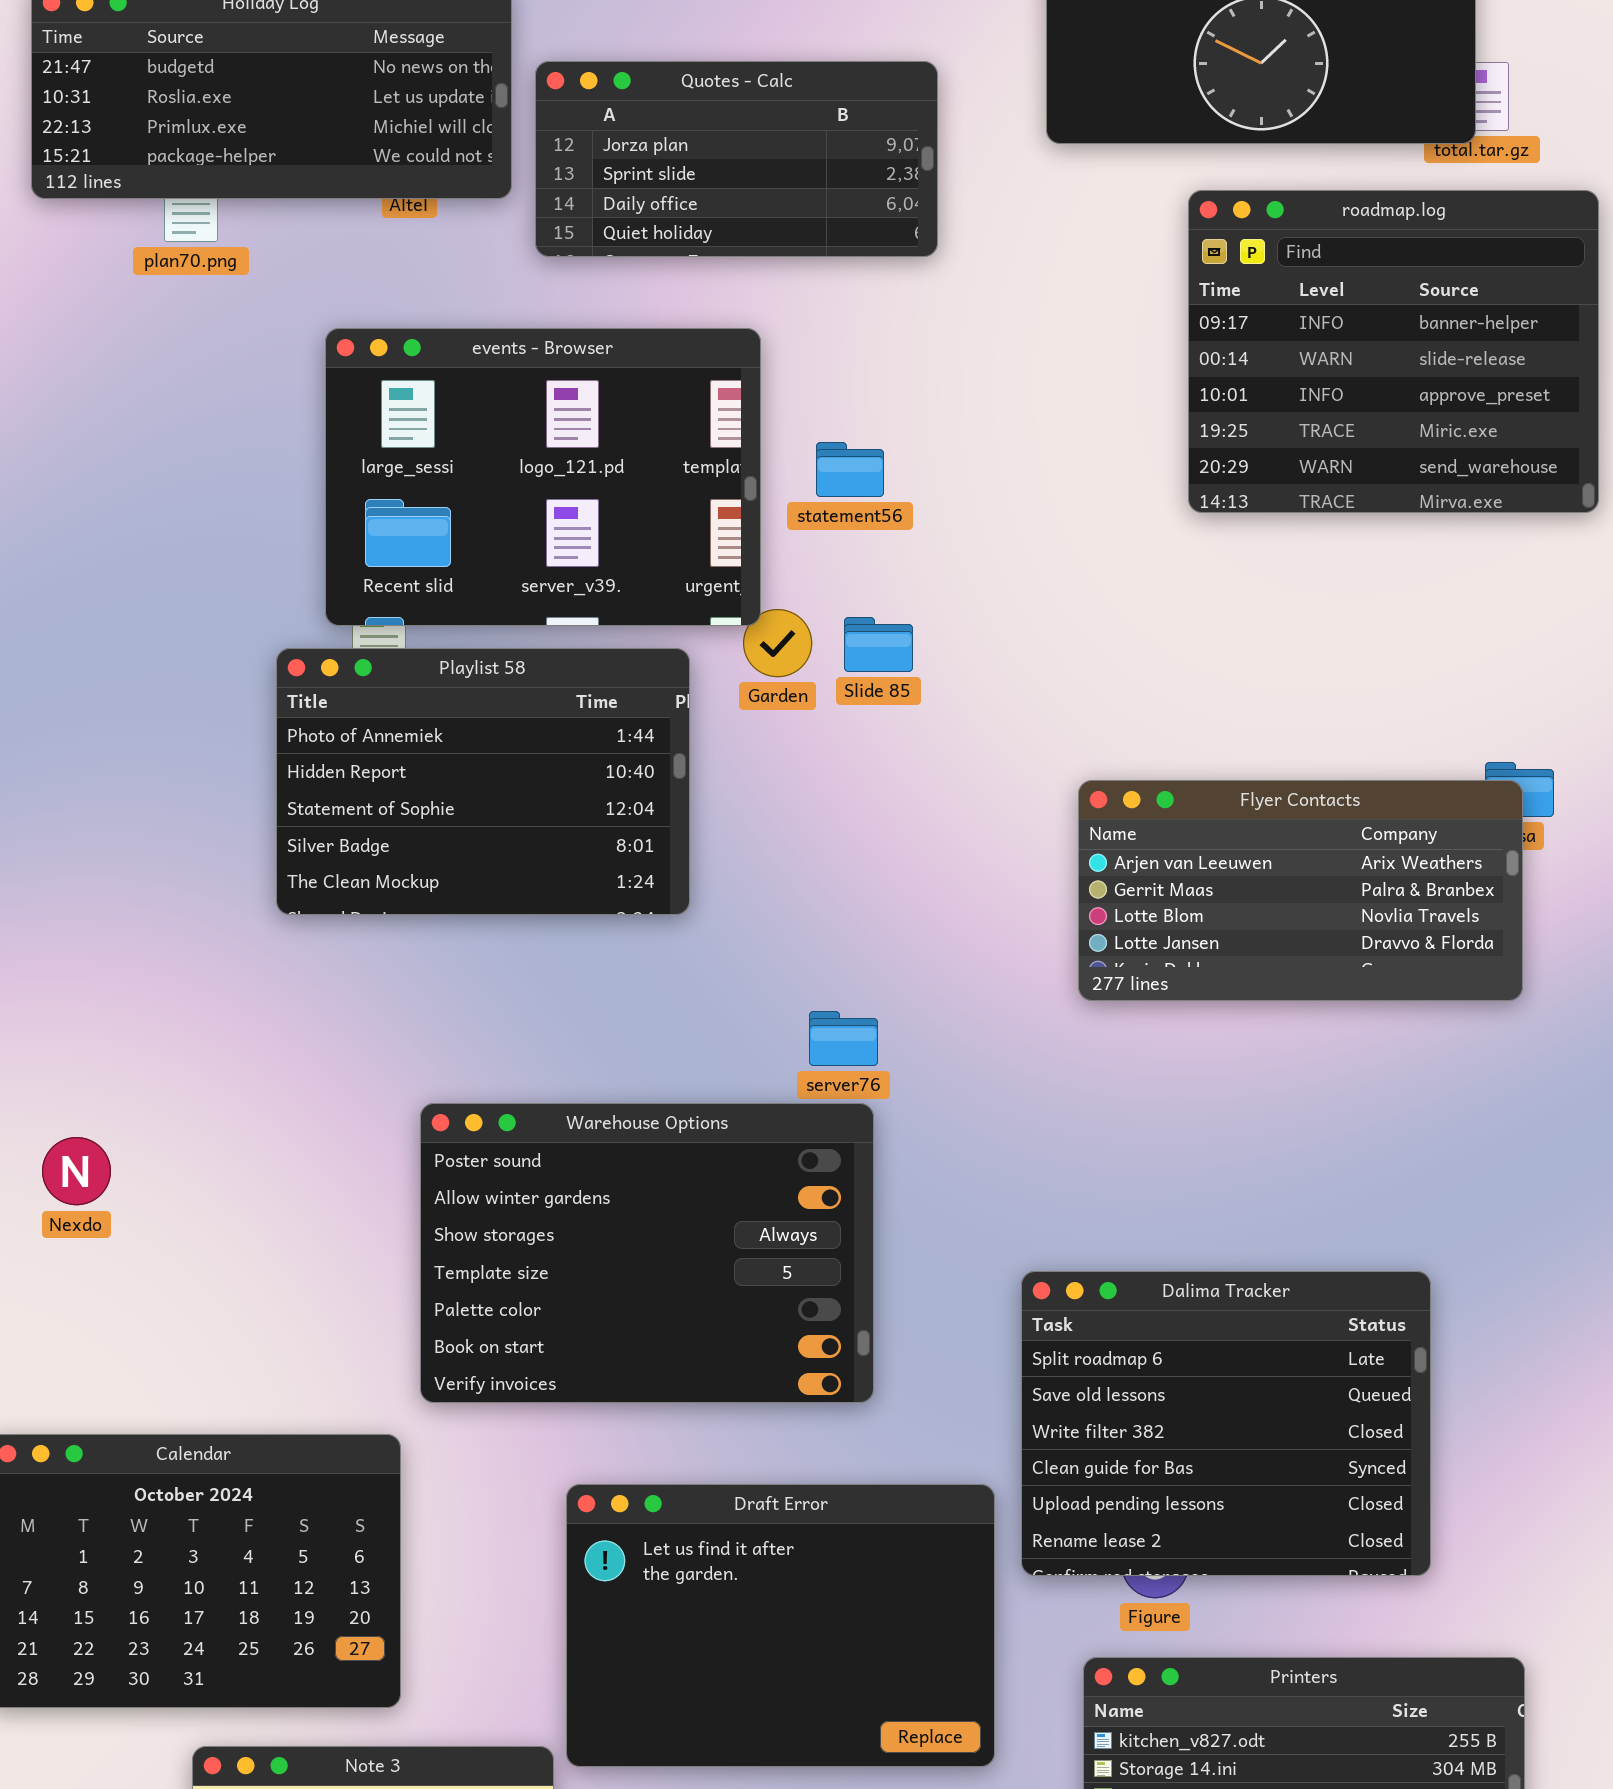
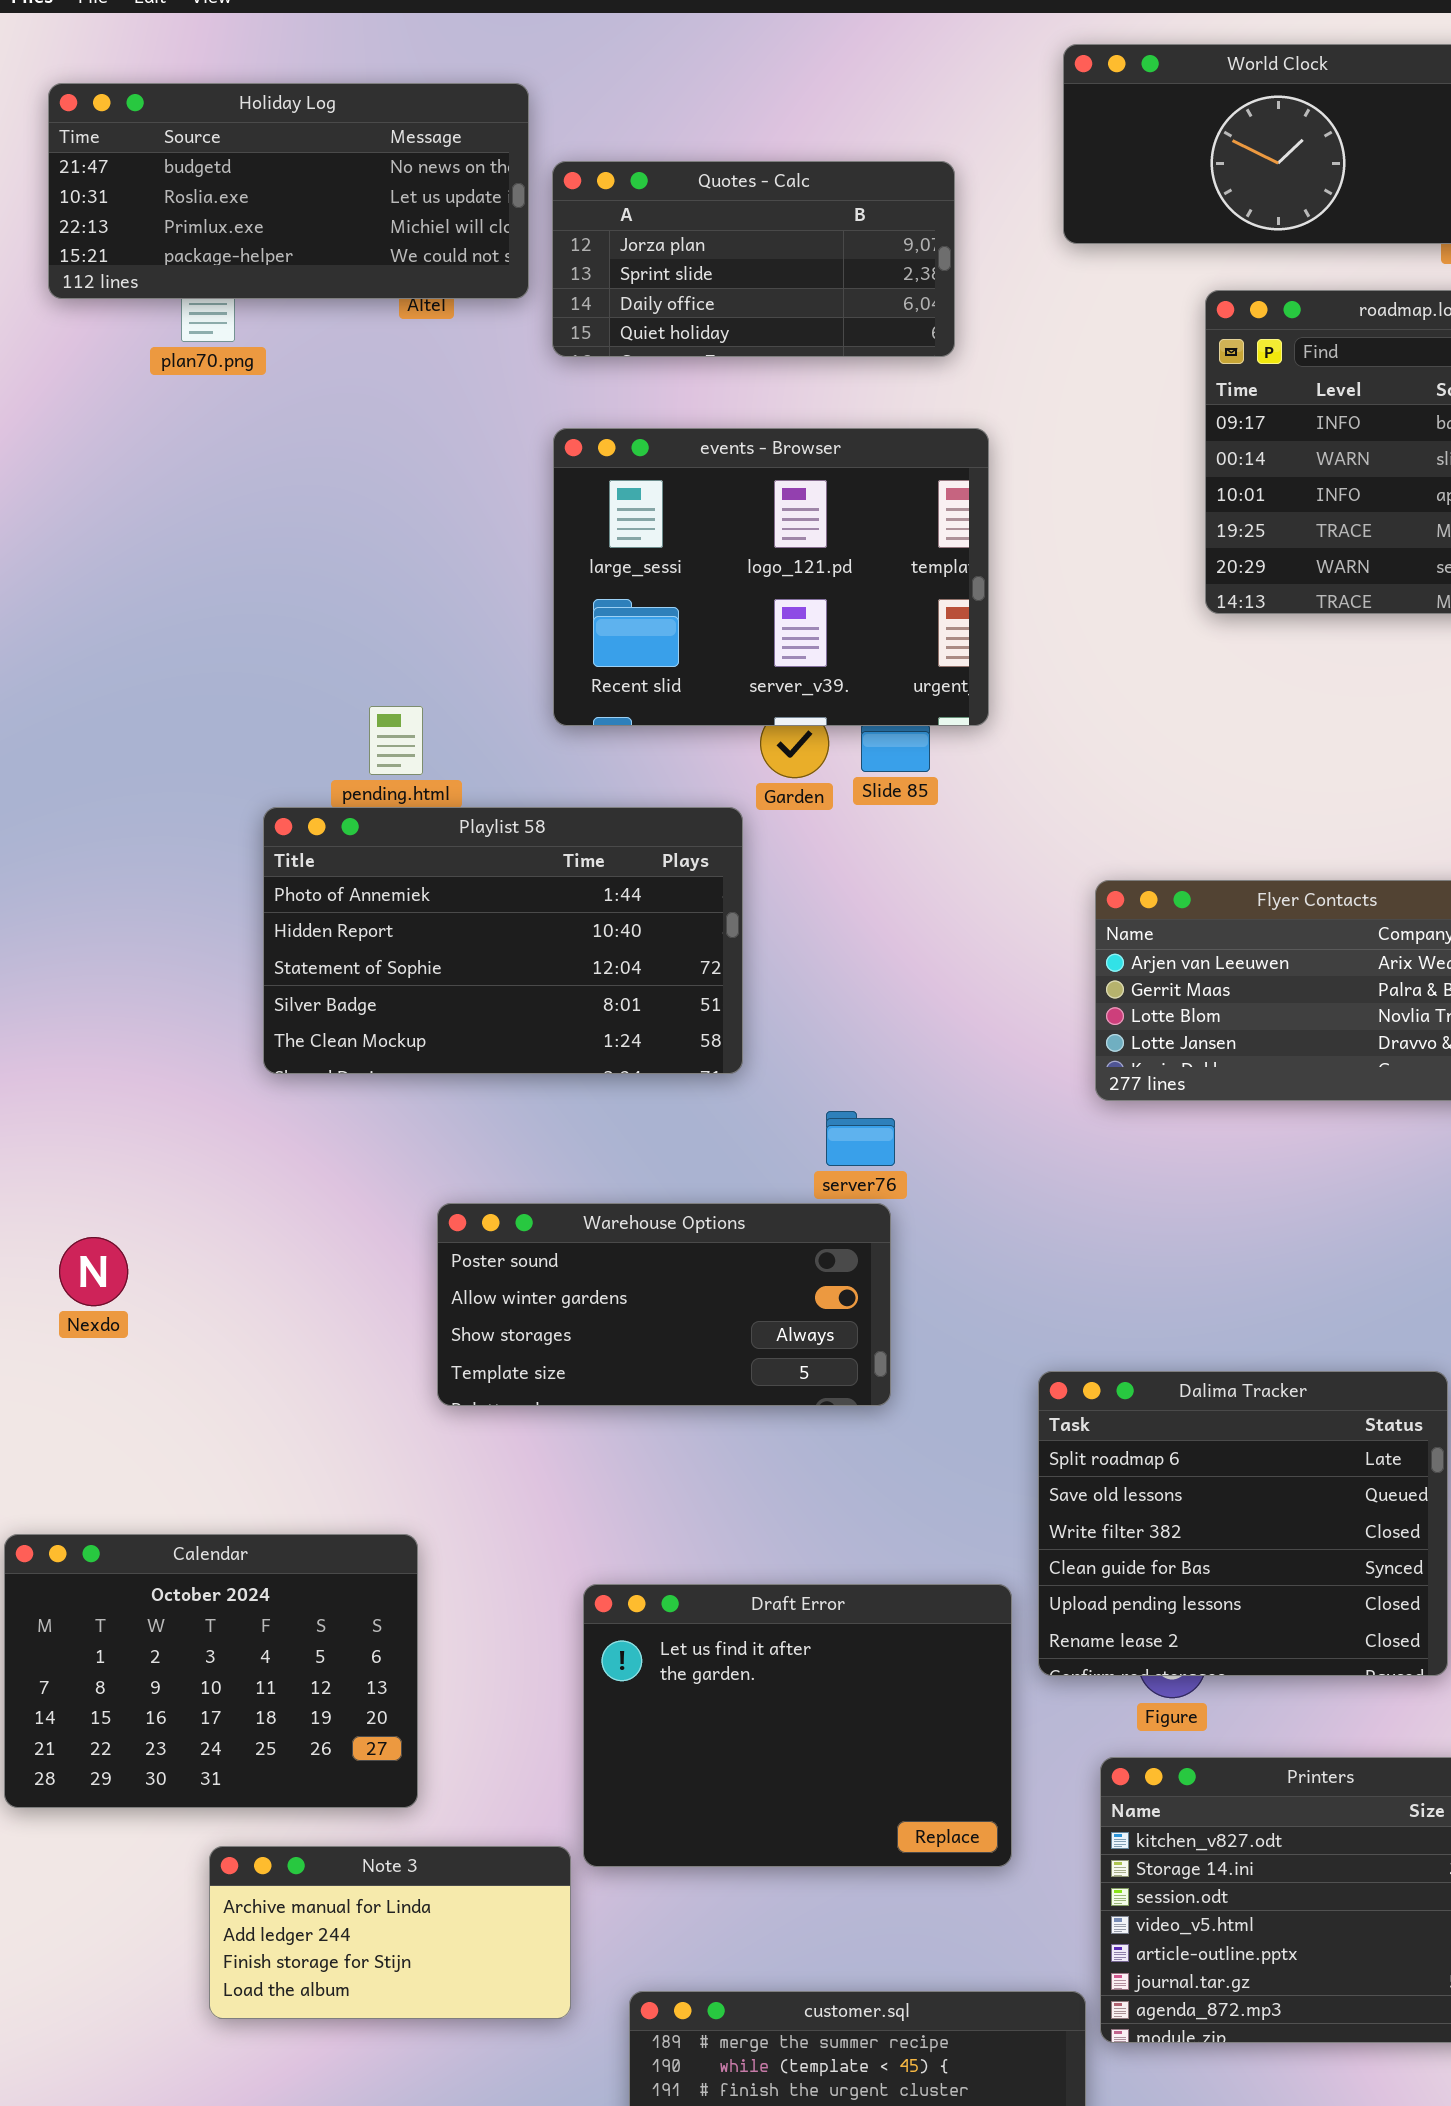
events - Browser: [325,328,761,626] -> [553,428,989,726], moved
Playlist 58: [276,648,690,915] -> [263,807,743,1074], moved, resized
Warehouse Options: [420,1103,874,1403] -> [437,1203,891,1406], resized

